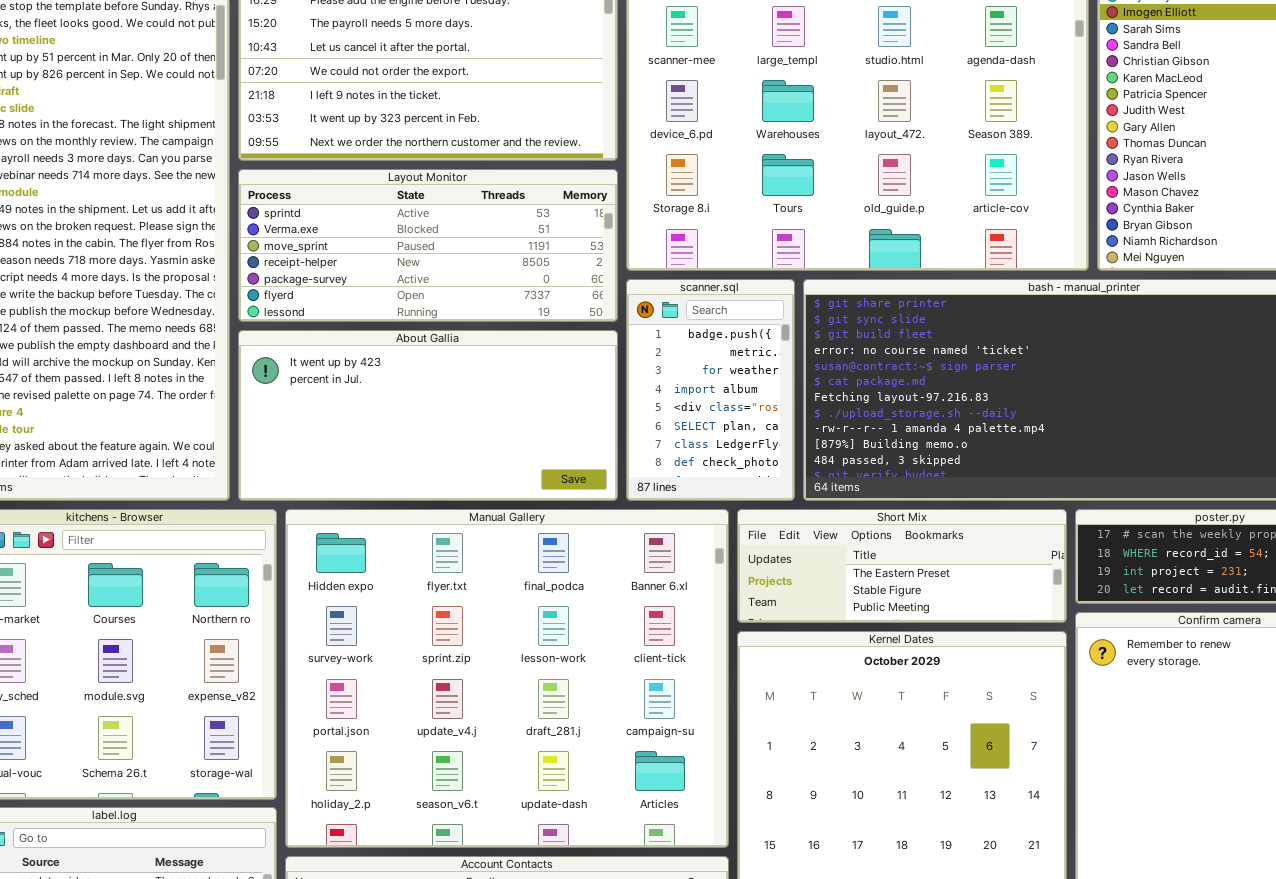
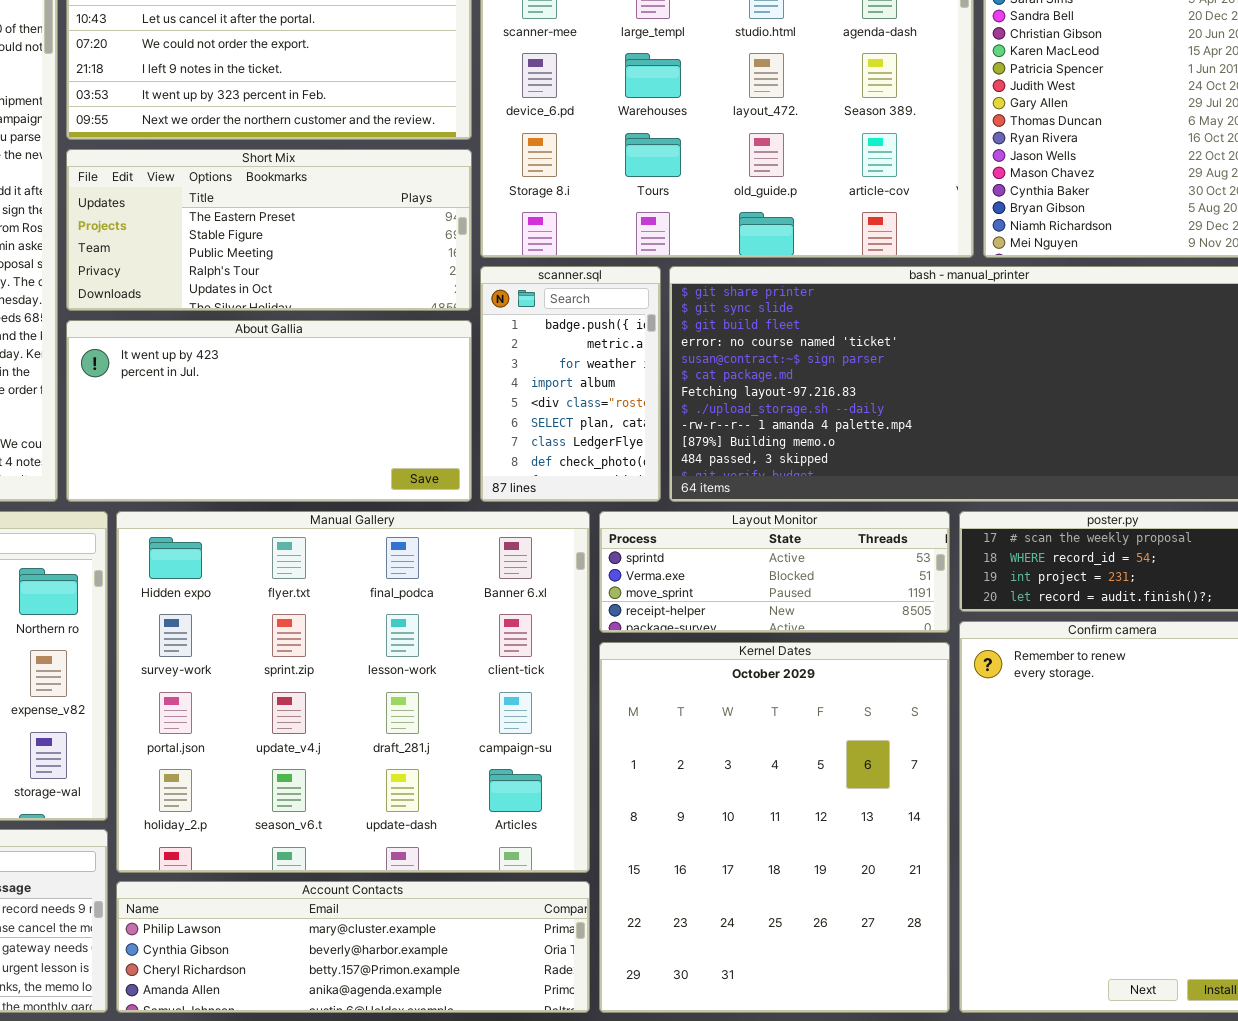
Layout Monitor: [238,169,618,322] -> [599,511,950,633], moved, resized
Short Mix: [737,509,1067,623] -> [66,149,472,311], moved, resized

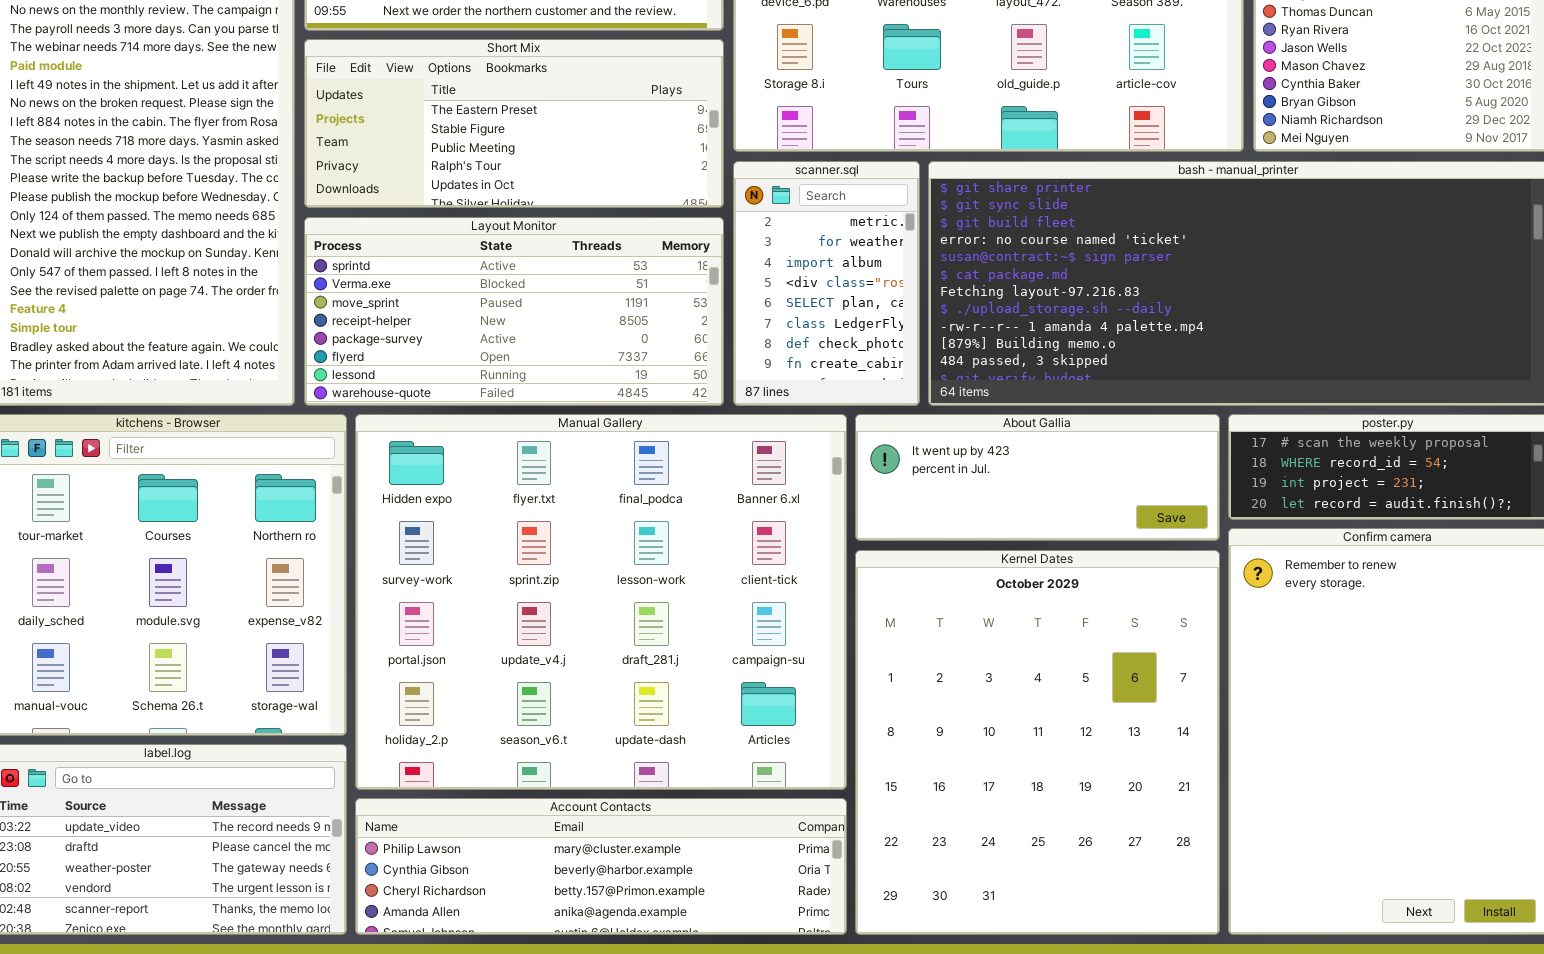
scanner.sql: [480,266,661,502] -> [733,161,920,406], scrolled down 1 row
About Gallia: [66,320,472,502] -> [855,414,1220,541], moved, resized
Layout Monitor: [599,511,950,633] -> [304,217,724,406], moved, resized

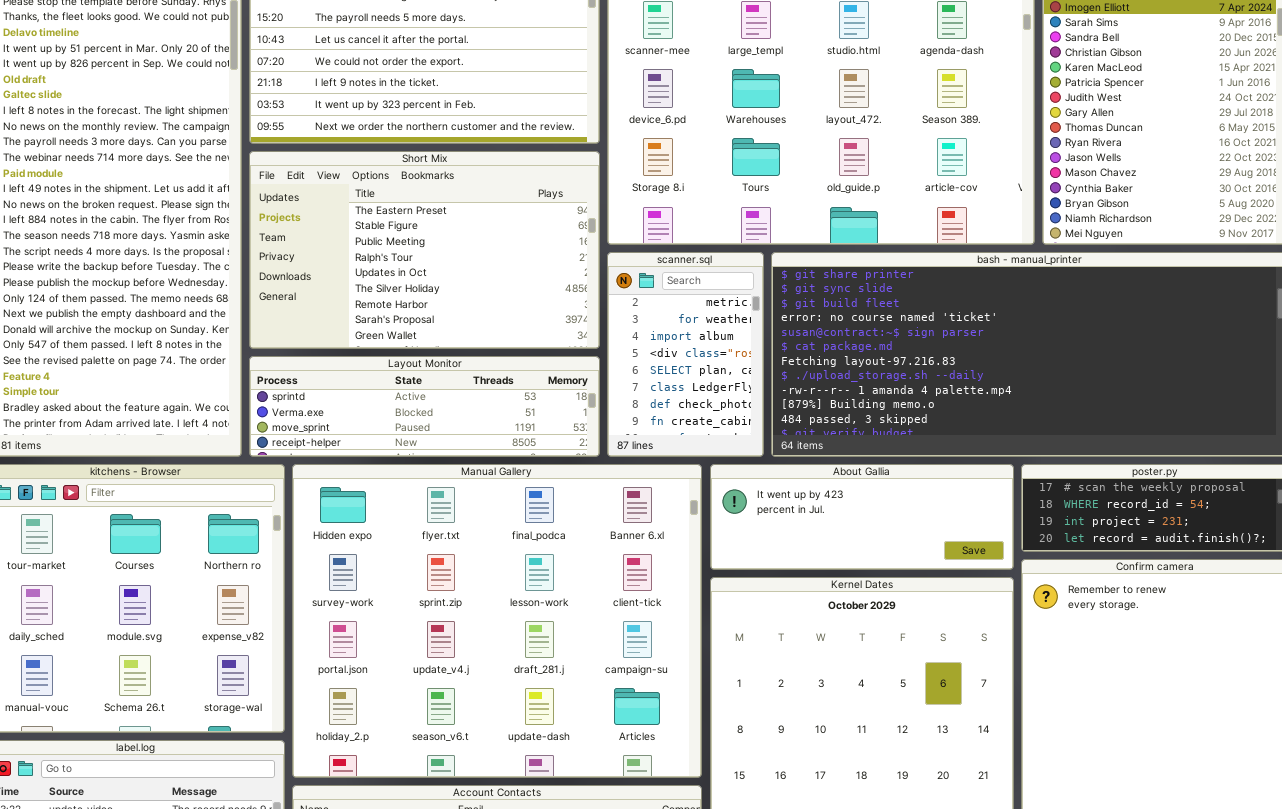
Short Mix: [304,39,724,208] -> [249,151,600,349], resized
Layout Monitor: [304,217,724,406] -> [249,356,600,457], resized

